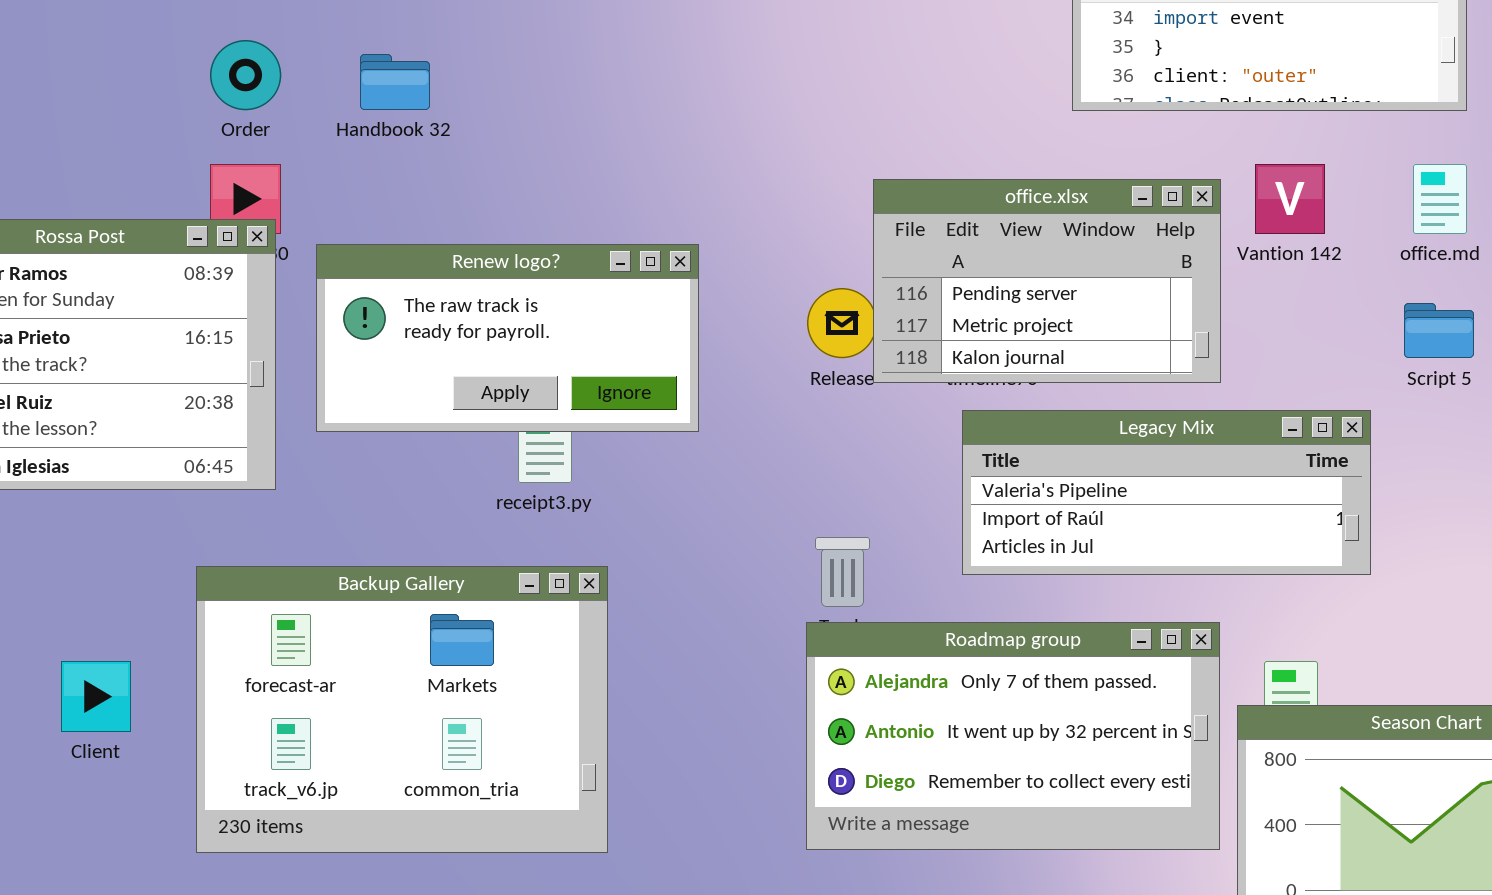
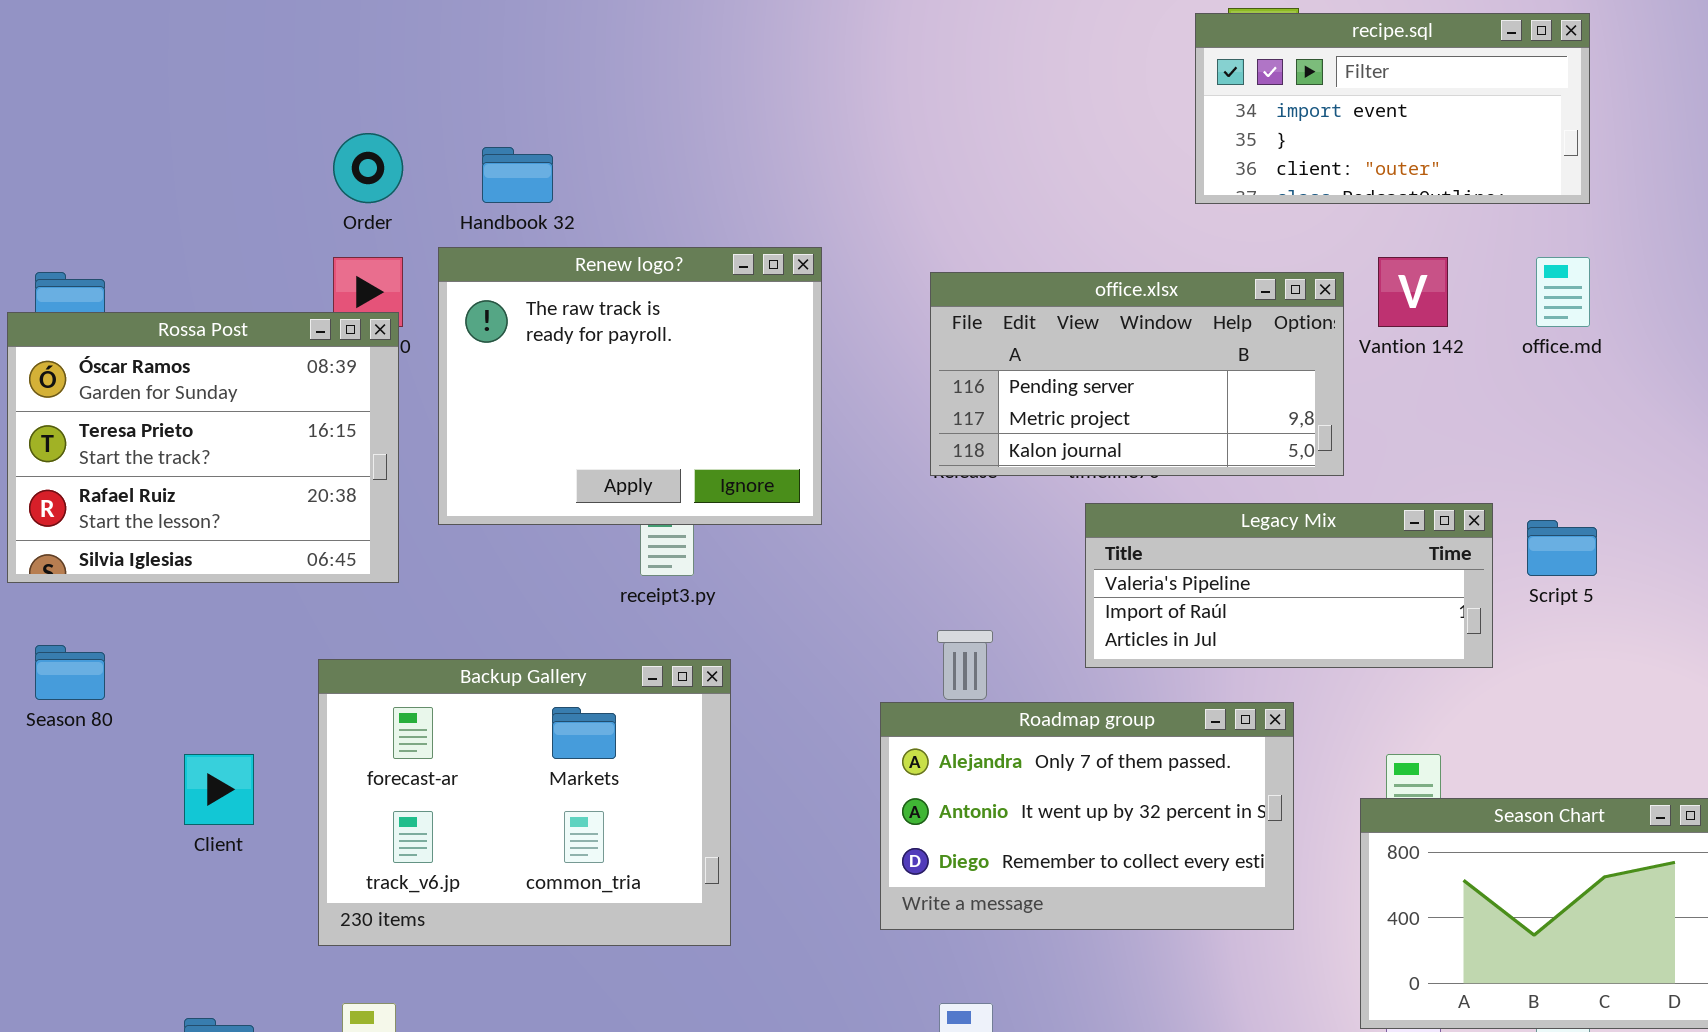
office.xlsx: [873,179,1221,383] -> [930,272,1344,476], resized
Renew logo?: [316,244,699,432] -> [438,247,822,525], resized
Script 5: [1404,303,1474,358] -> [1527,520,1597,576], moved
Roadmap group: [806,622,1220,850] -> [880,702,1294,930], moved

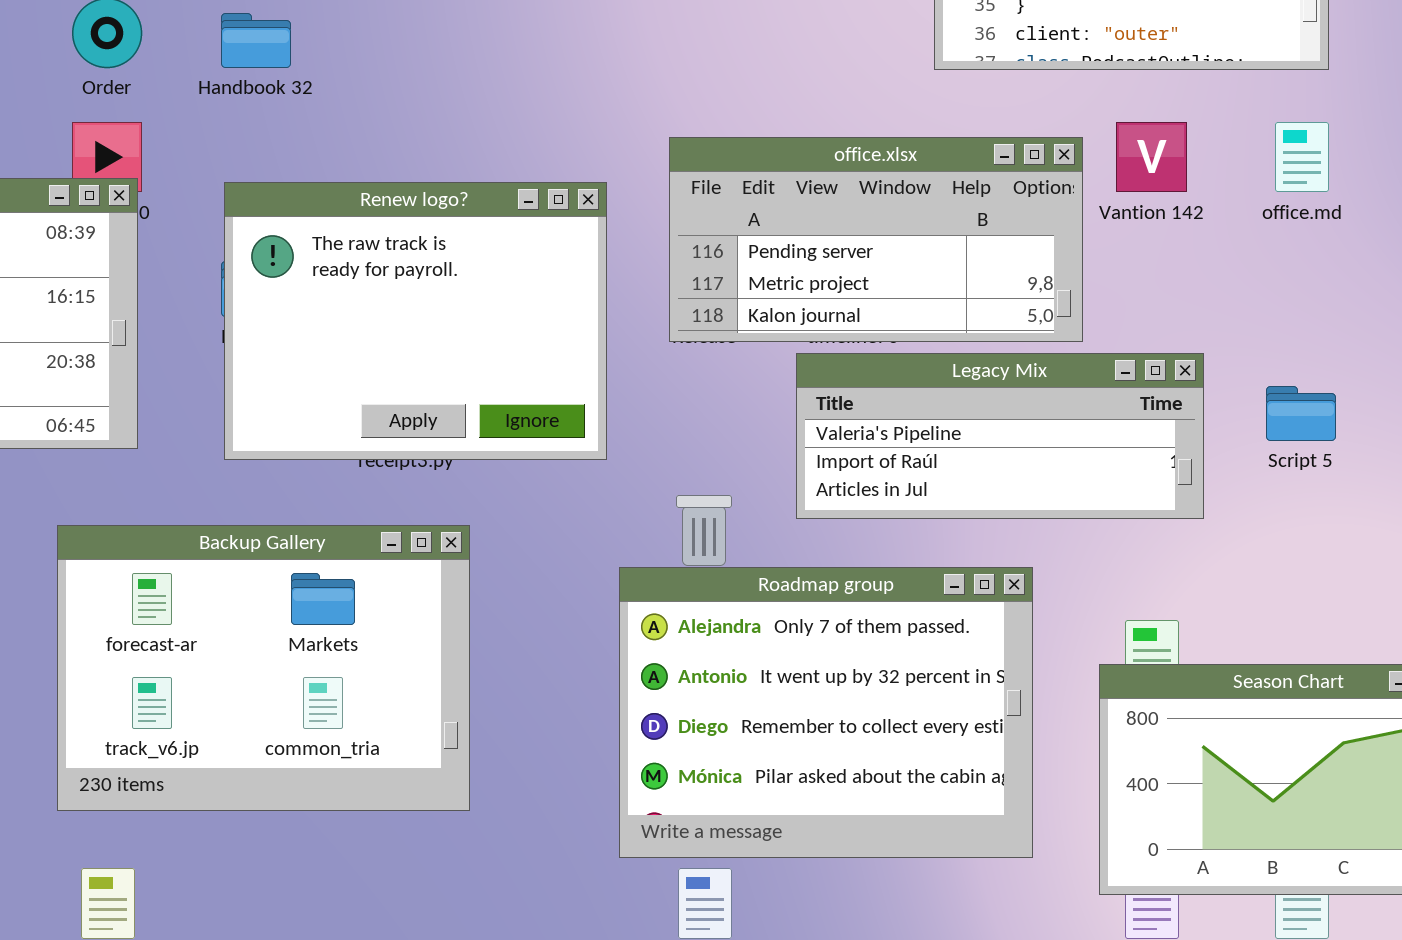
Renew logo?: [438,247,822,525] -> [224,182,607,460], moved
Legacy Mix: [1085,503,1493,668] -> [796,353,1204,519], moved
Roadmap group: [880,702,1294,930] -> [619,567,1033,858], resized

